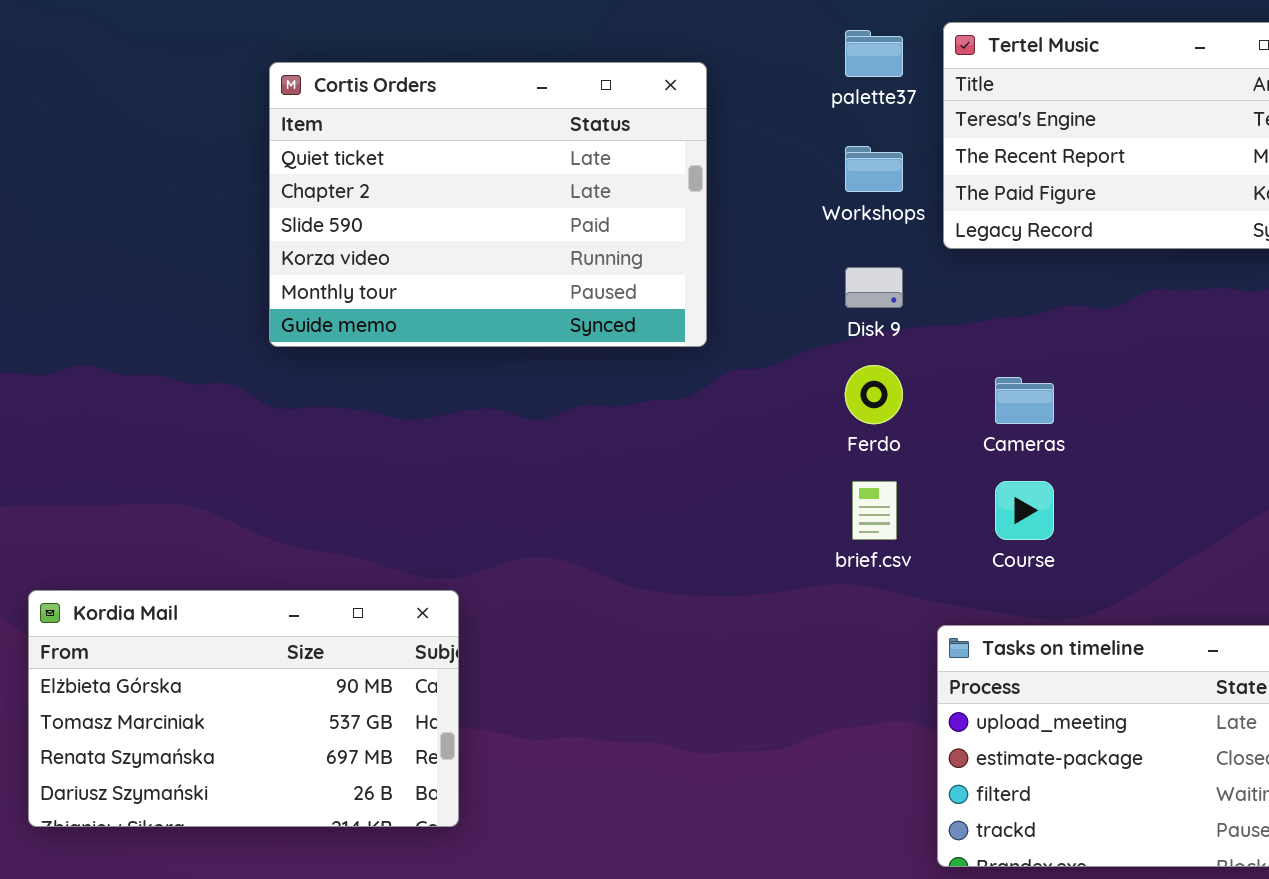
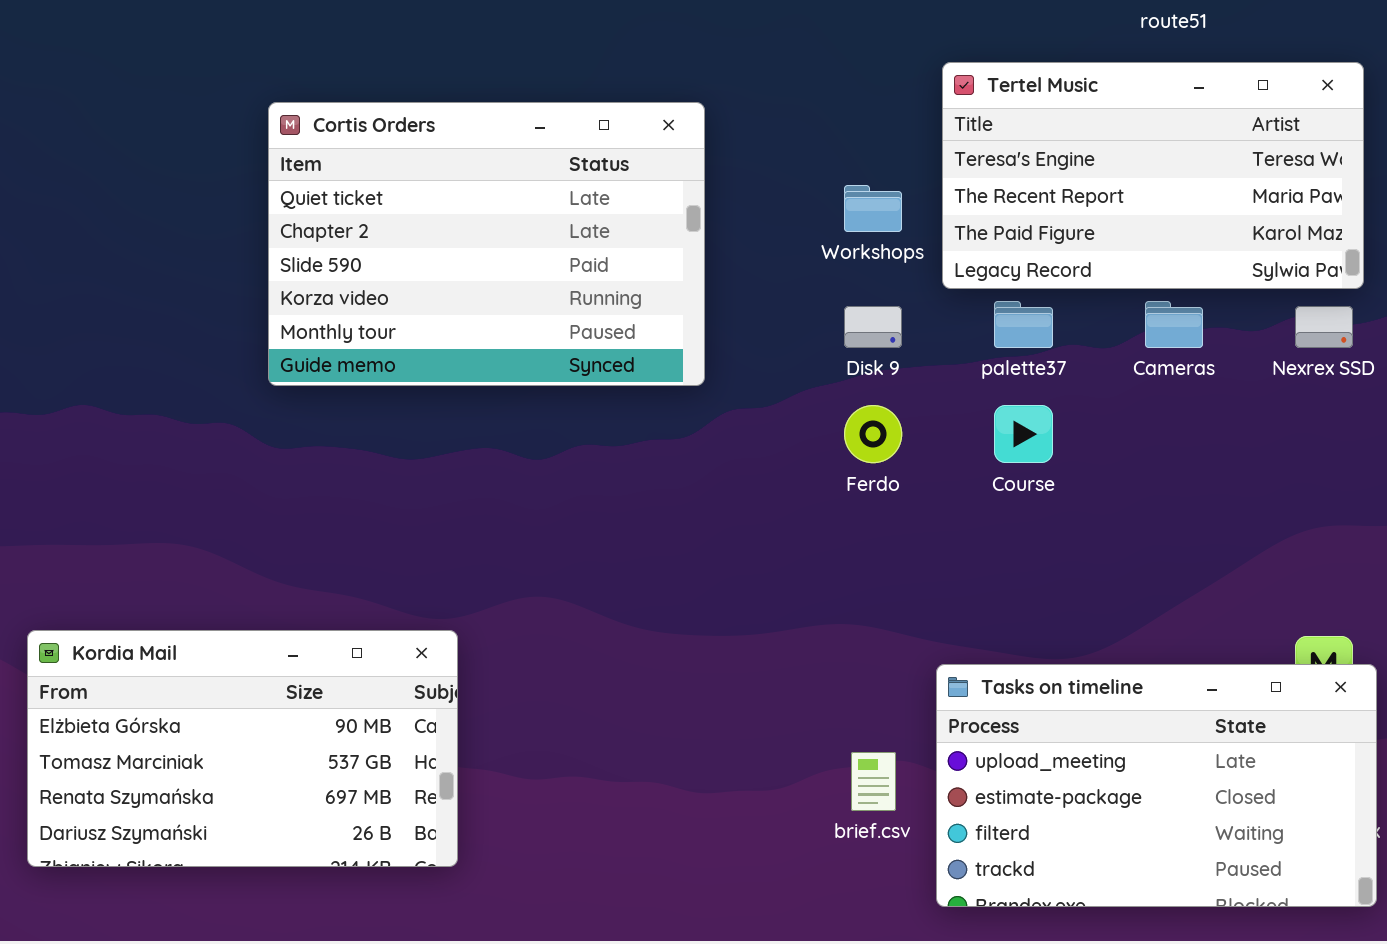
palette37: [845,30,903,77] -> [994,301,1053,348], moved
Cameras: [995,377,1054,424] -> [1145,301,1203,348], moved
brief.csv: [852,481,897,540] -> [851,752,896,811], moved
Course: [995,481,1054,540] -> [994,405,1053,463], moved

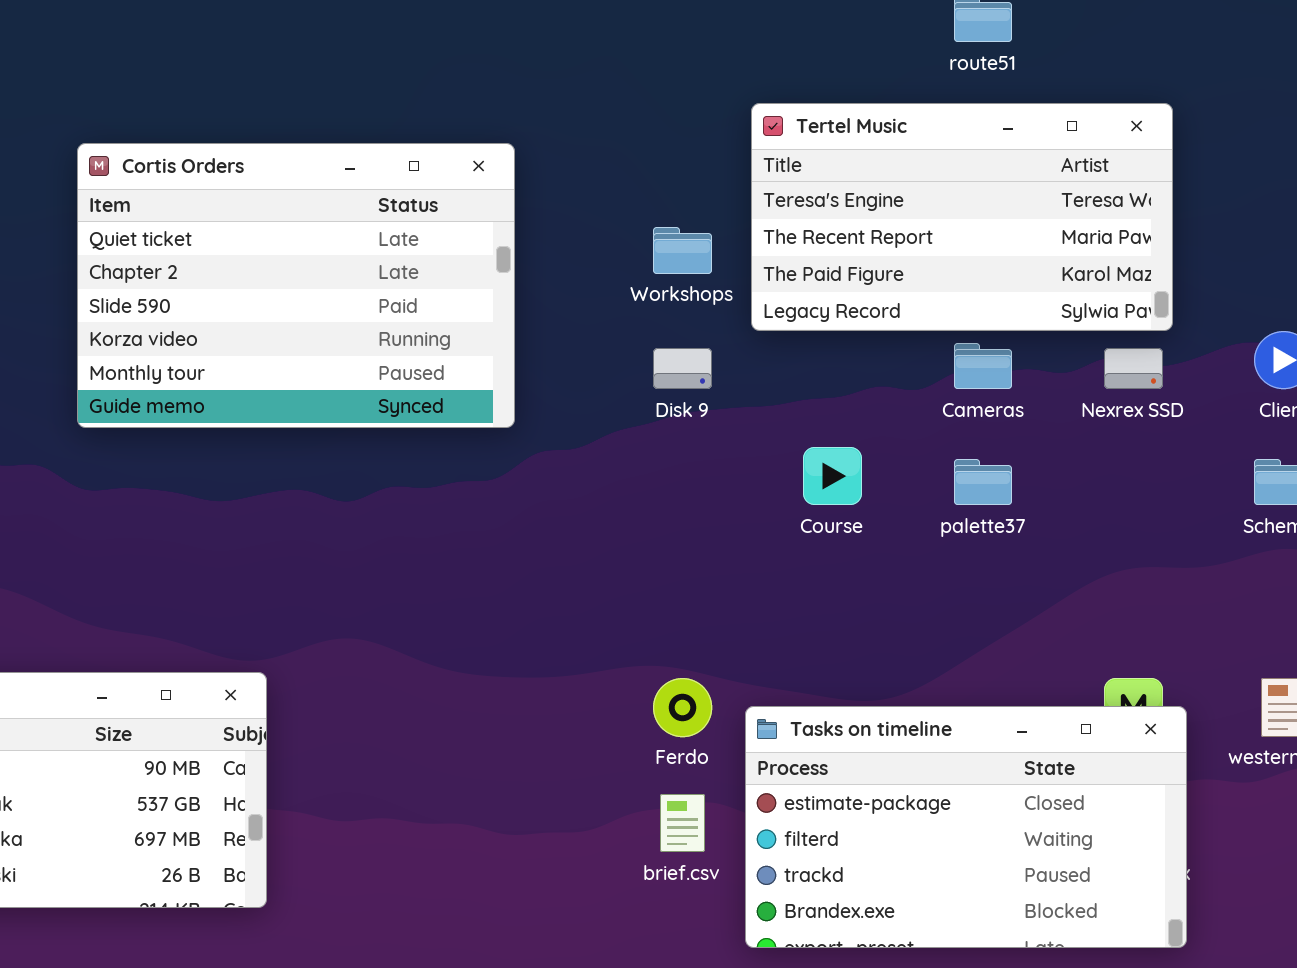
palette37: [994,301,1053,348] -> [954,459,1012,505], moved
Ferdo: [844,405,902,463] -> [653,678,712,737], moved
Tasks on timeline: [936,664,1377,907] -> [745,706,1187,948], scrolled down 1 row

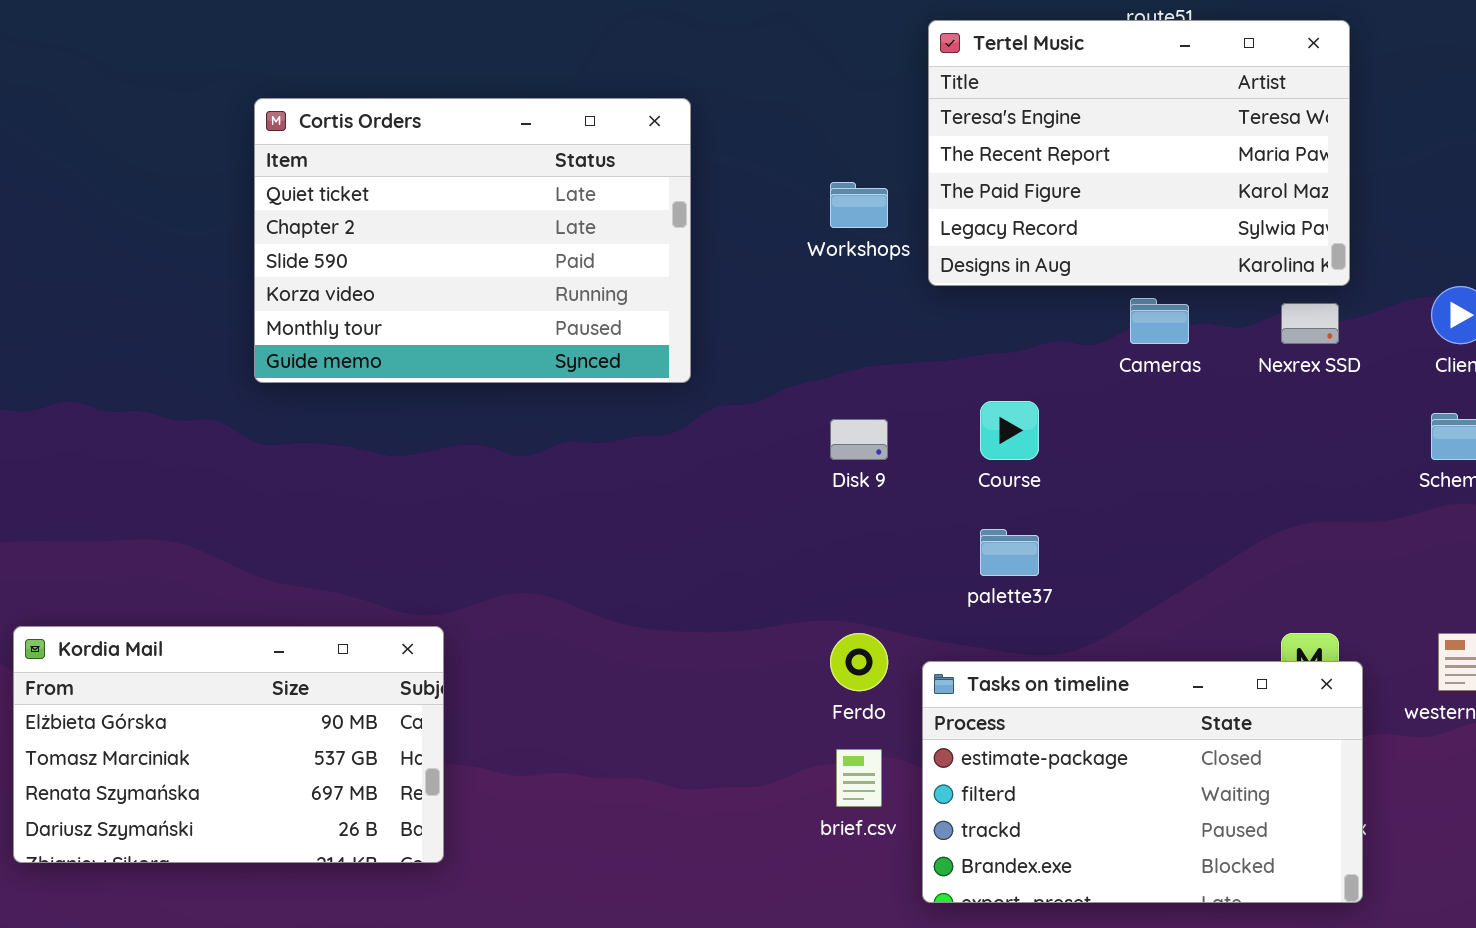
Tertel Music: [751,103,1173,331] -> [928,20,1350,286], resized
Disk 9: [653,348,712,389] -> [830,419,888,460], moved
palette37: [954,459,1012,505] -> [980,529,1039,576], moved

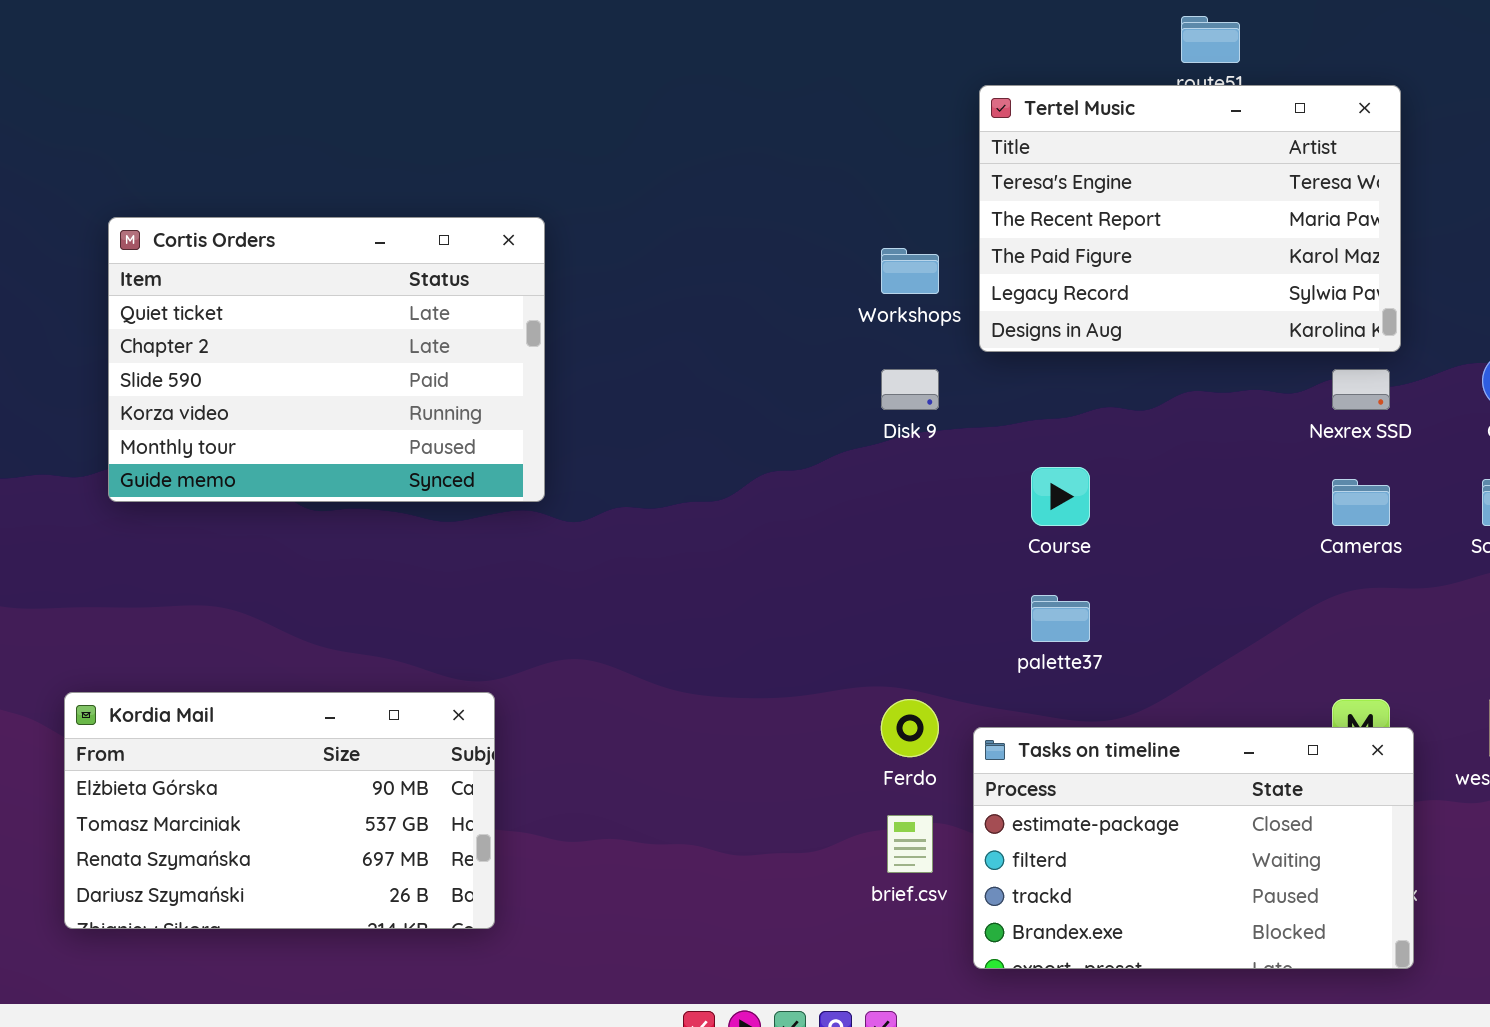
Cortis Orders: [254,98,691,383] -> [108,217,545,502], moved
Cameras: [1130,298,1189,344] -> [1332,479,1390,526], moved
Disk 9: [830,419,888,460] -> [881,369,939,410], moved

